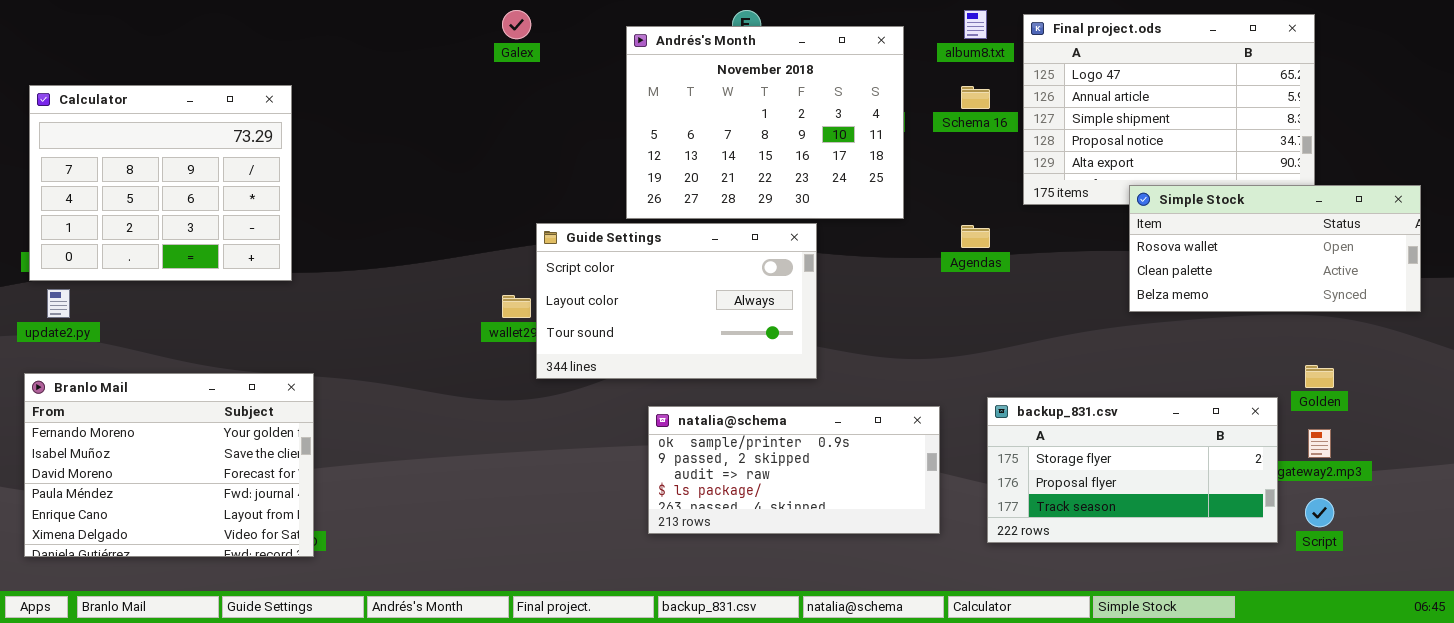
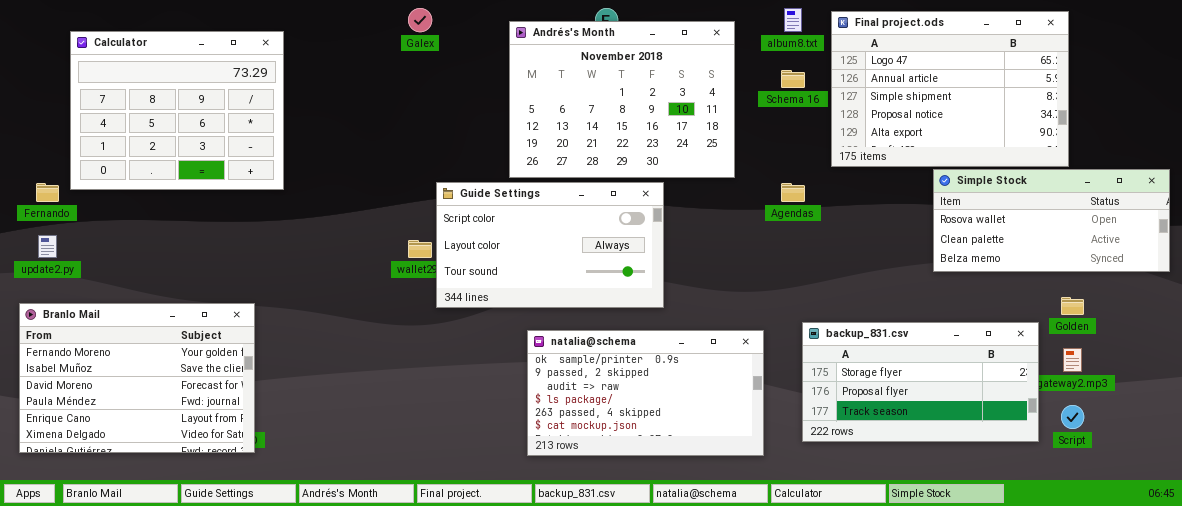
Calculator: [29,85,292,281] -> [70,31,284,190], moved
Simple Stock: [1129,185,1421,312] -> [933,169,1170,272], moved
natalia@schema: [648,406,940,534] -> [527,330,764,456], resized

